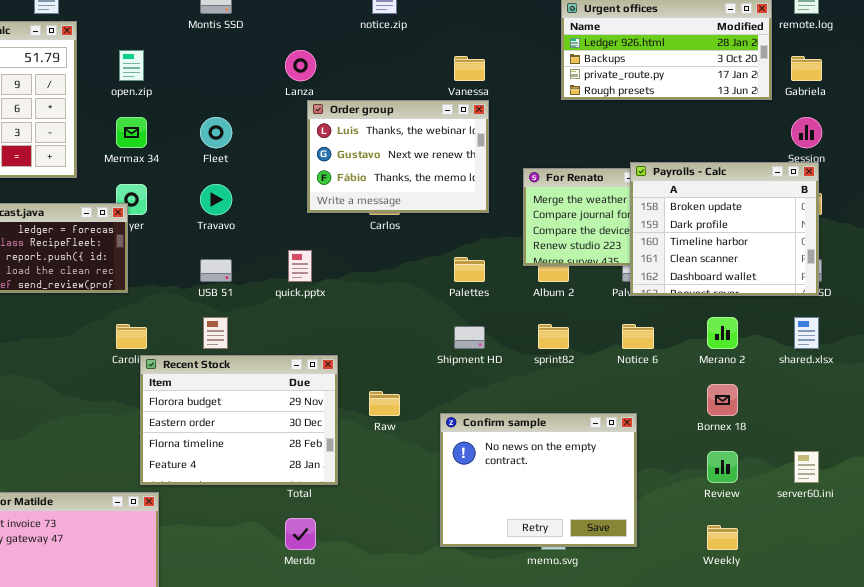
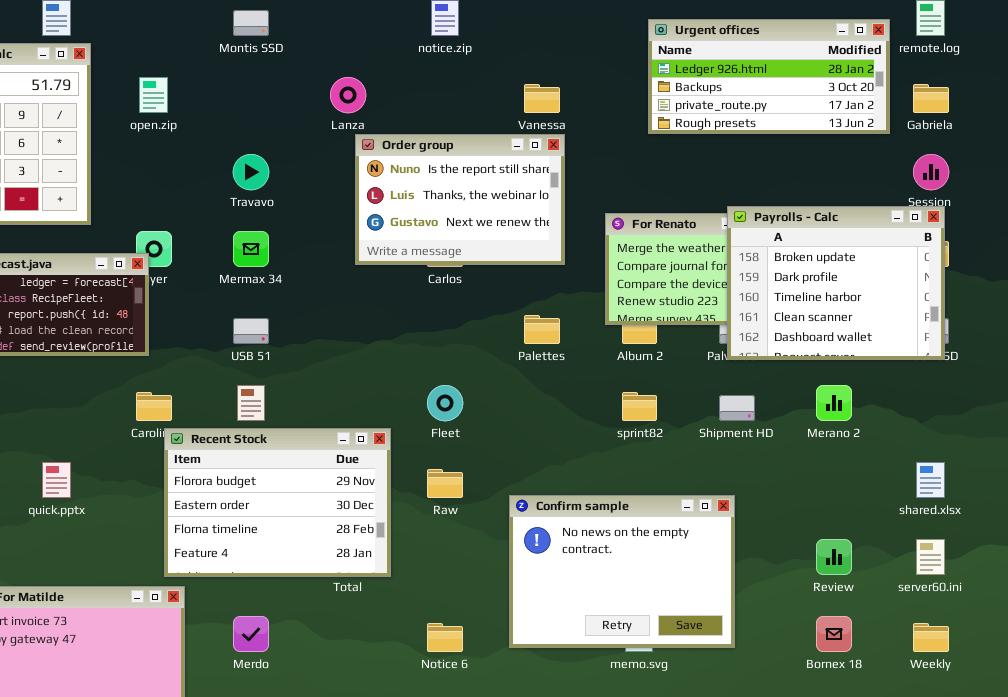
Order group: [307,100,489,213] -> [355,134,565,265], scrolled up 1 row
Mermax 34: [116,117,147,148] -> [233,231,269,267], moved
Fleet: [200,117,232,148] -> [427,385,463,421], moved
Travavo: [200,184,232,215] -> [233,154,269,190], moved
quick.pptx: [288,250,312,282] -> [42,462,71,498], moved
shared.xlsx: [794,317,819,349] -> [916,462,945,498], moved
Notice 6: [622,324,654,349] -> [427,623,463,652], moved
Shipment HD: [454,326,485,349] -> [719,395,755,421], moved
Bornex 18: [707,384,738,416] -> [816,616,852,652], moved
Merdo: [285,518,316,550] -> [233,616,269,652], moved
Weekly: [707,525,738,550] -> [913,623,949,652], moved

